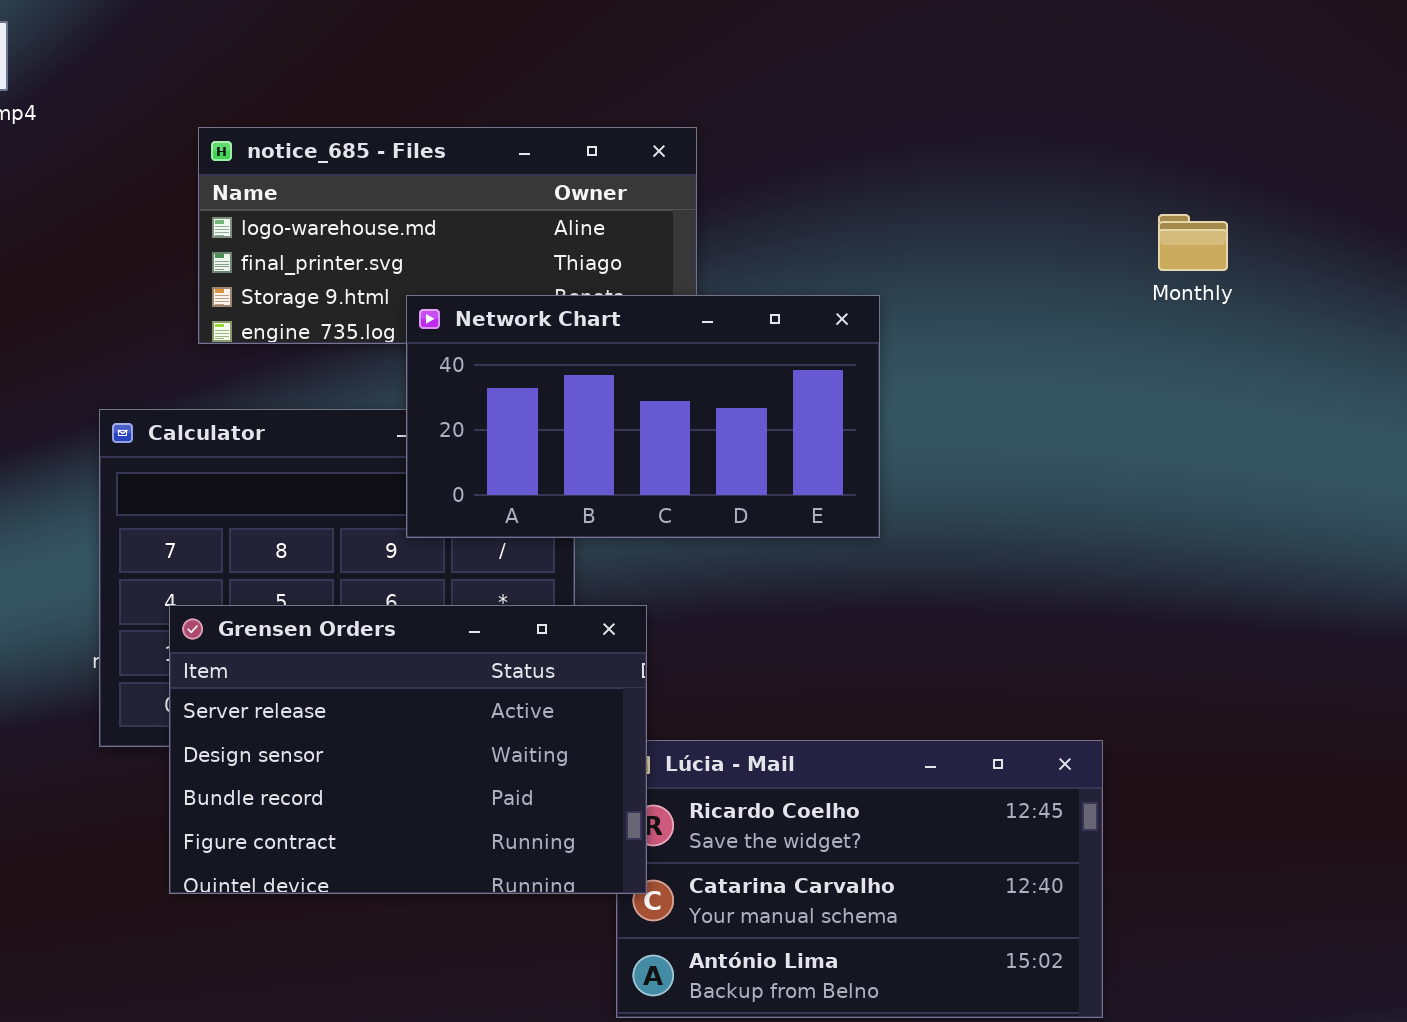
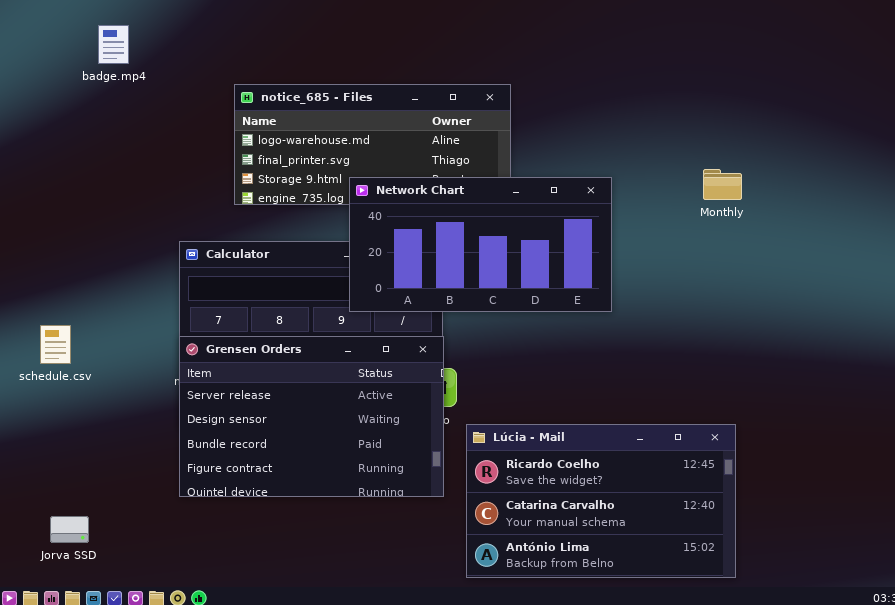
Monthly: [1158,214,1228,271] -> [703,169,742,200], moved
Grensen Orders: [169,605,647,894] -> [179,336,444,497], moved

